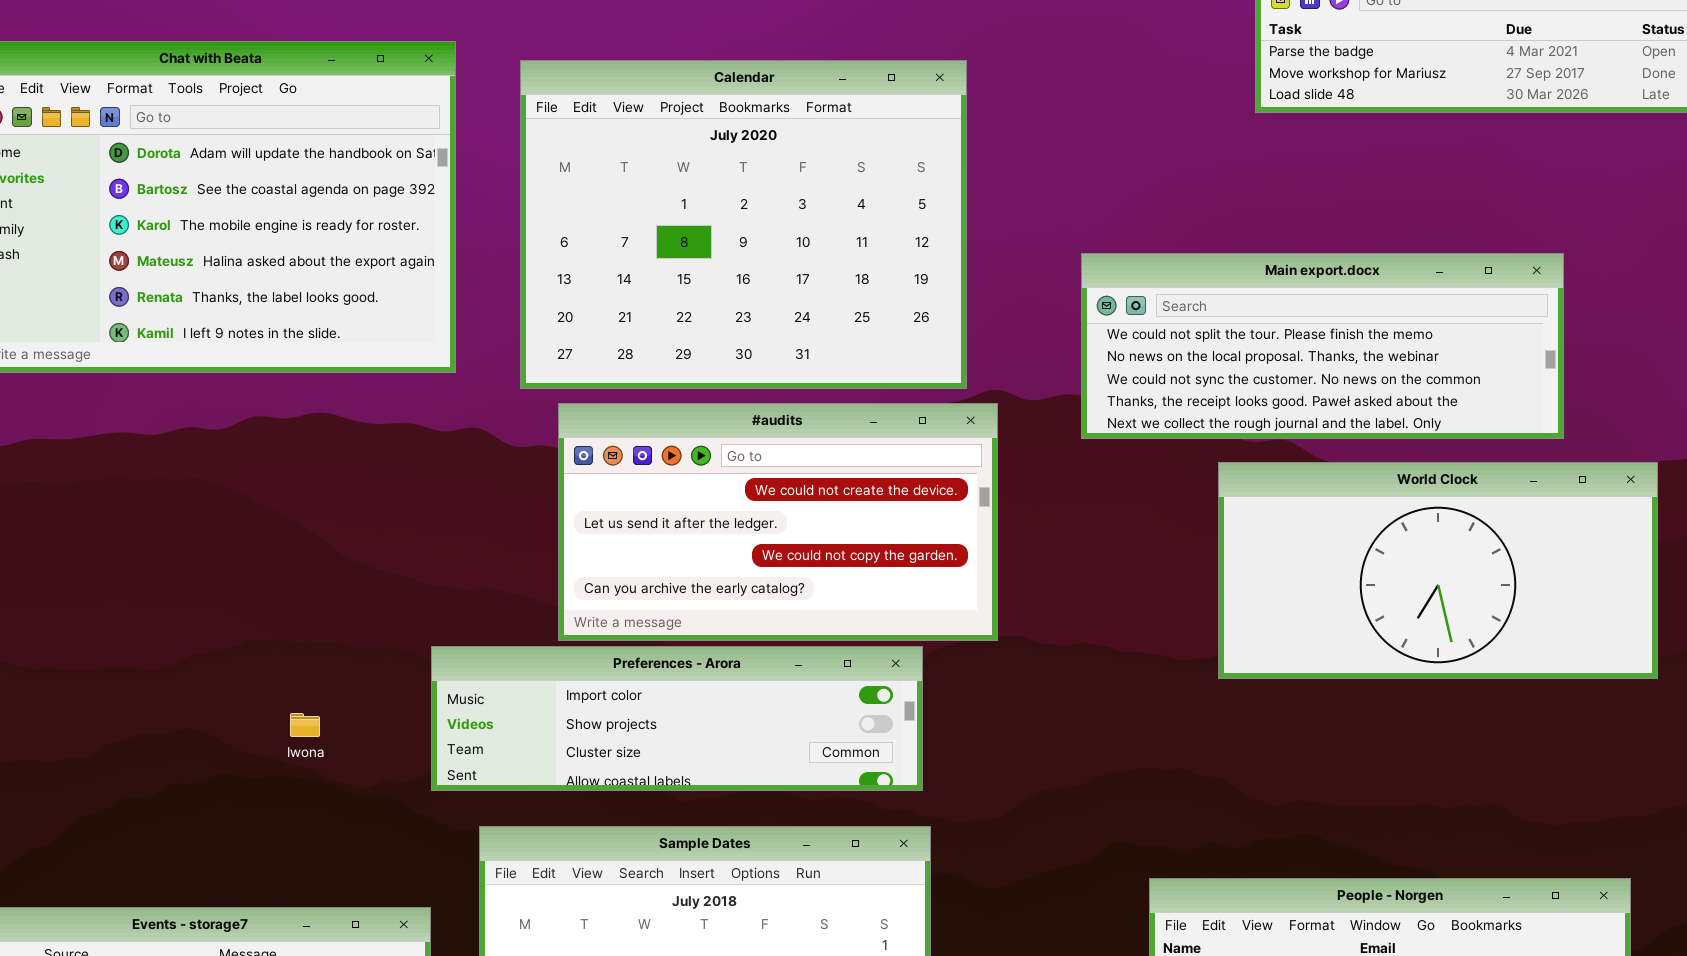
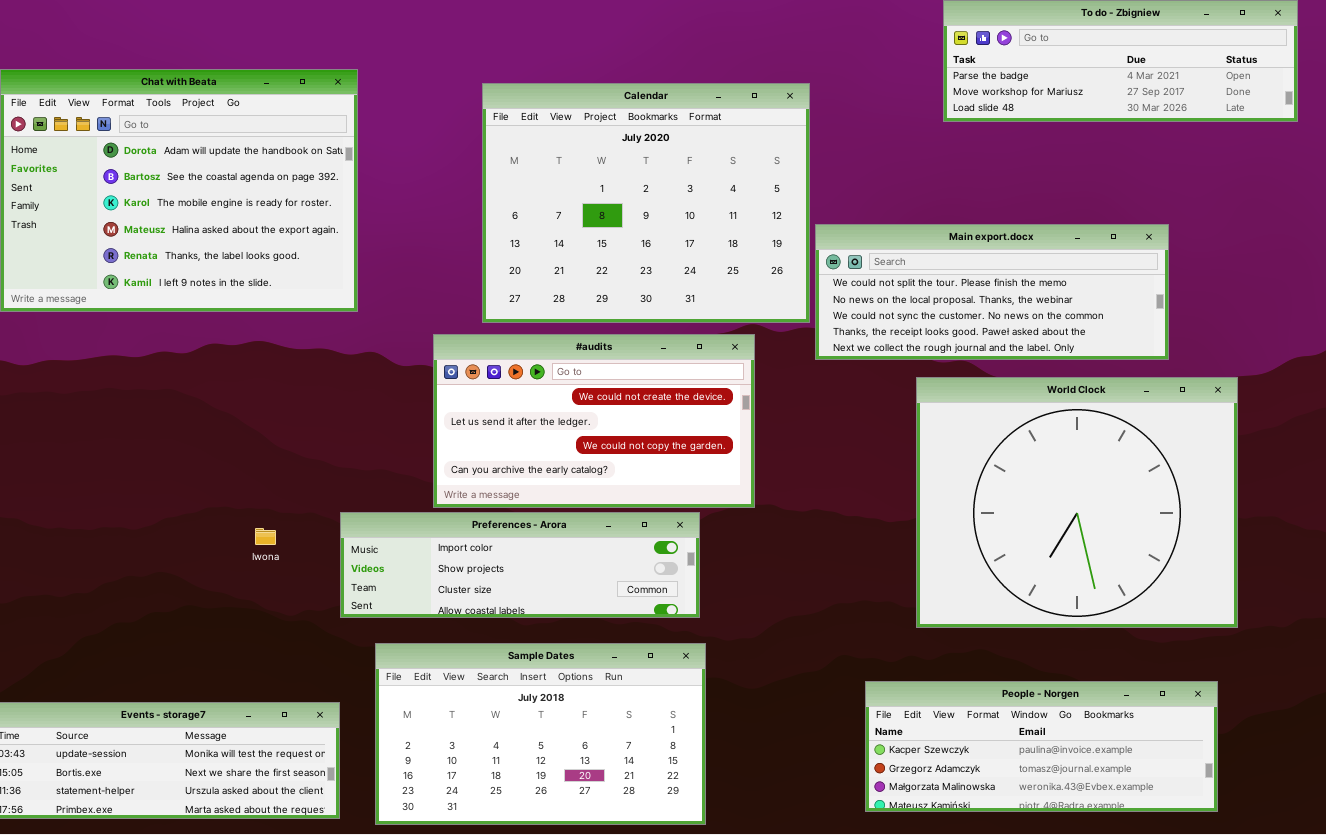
Calendar: [520,60,967,389] -> [482,83,810,323], moved
World Clock: [1218,462,1658,679] -> [916,377,1238,628], resized
Iwona: [290,713,320,737] -> [255,528,276,545], moved

